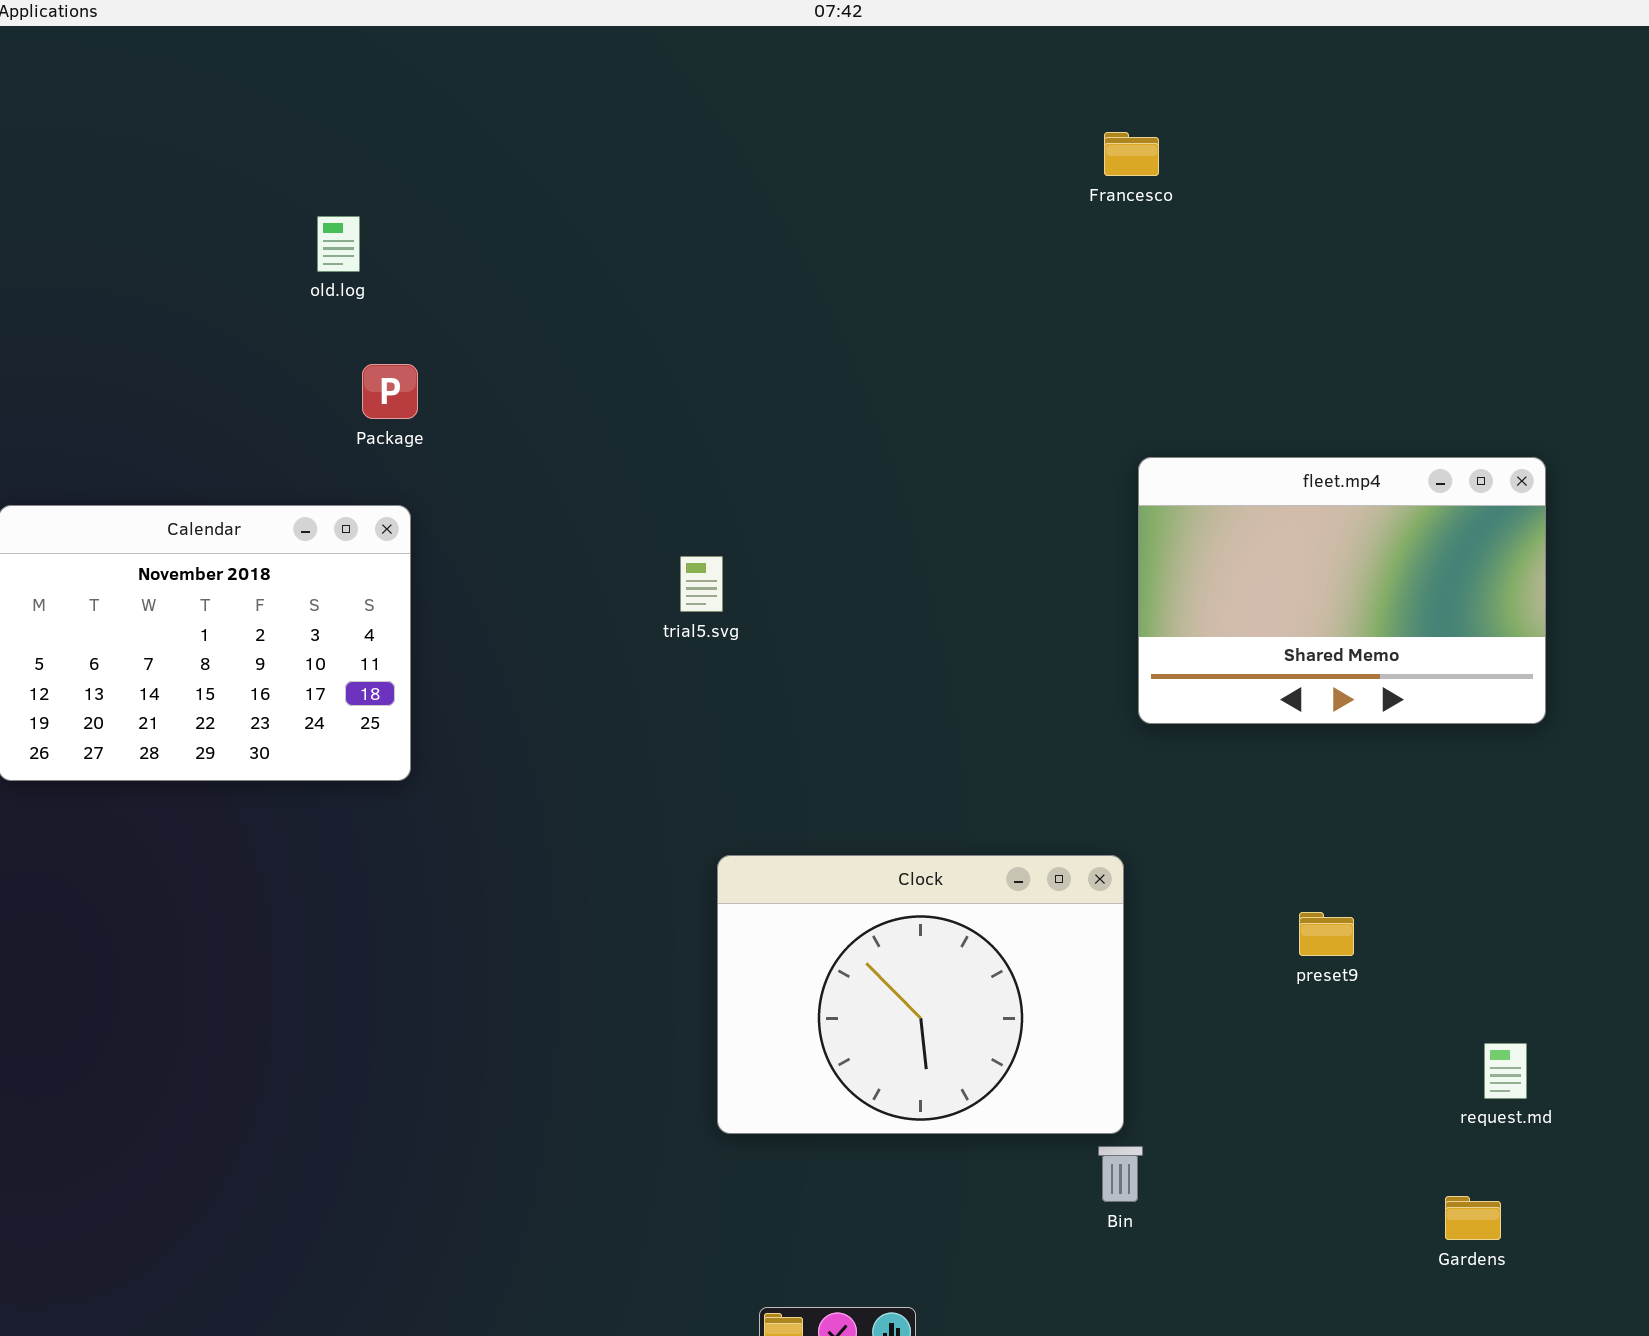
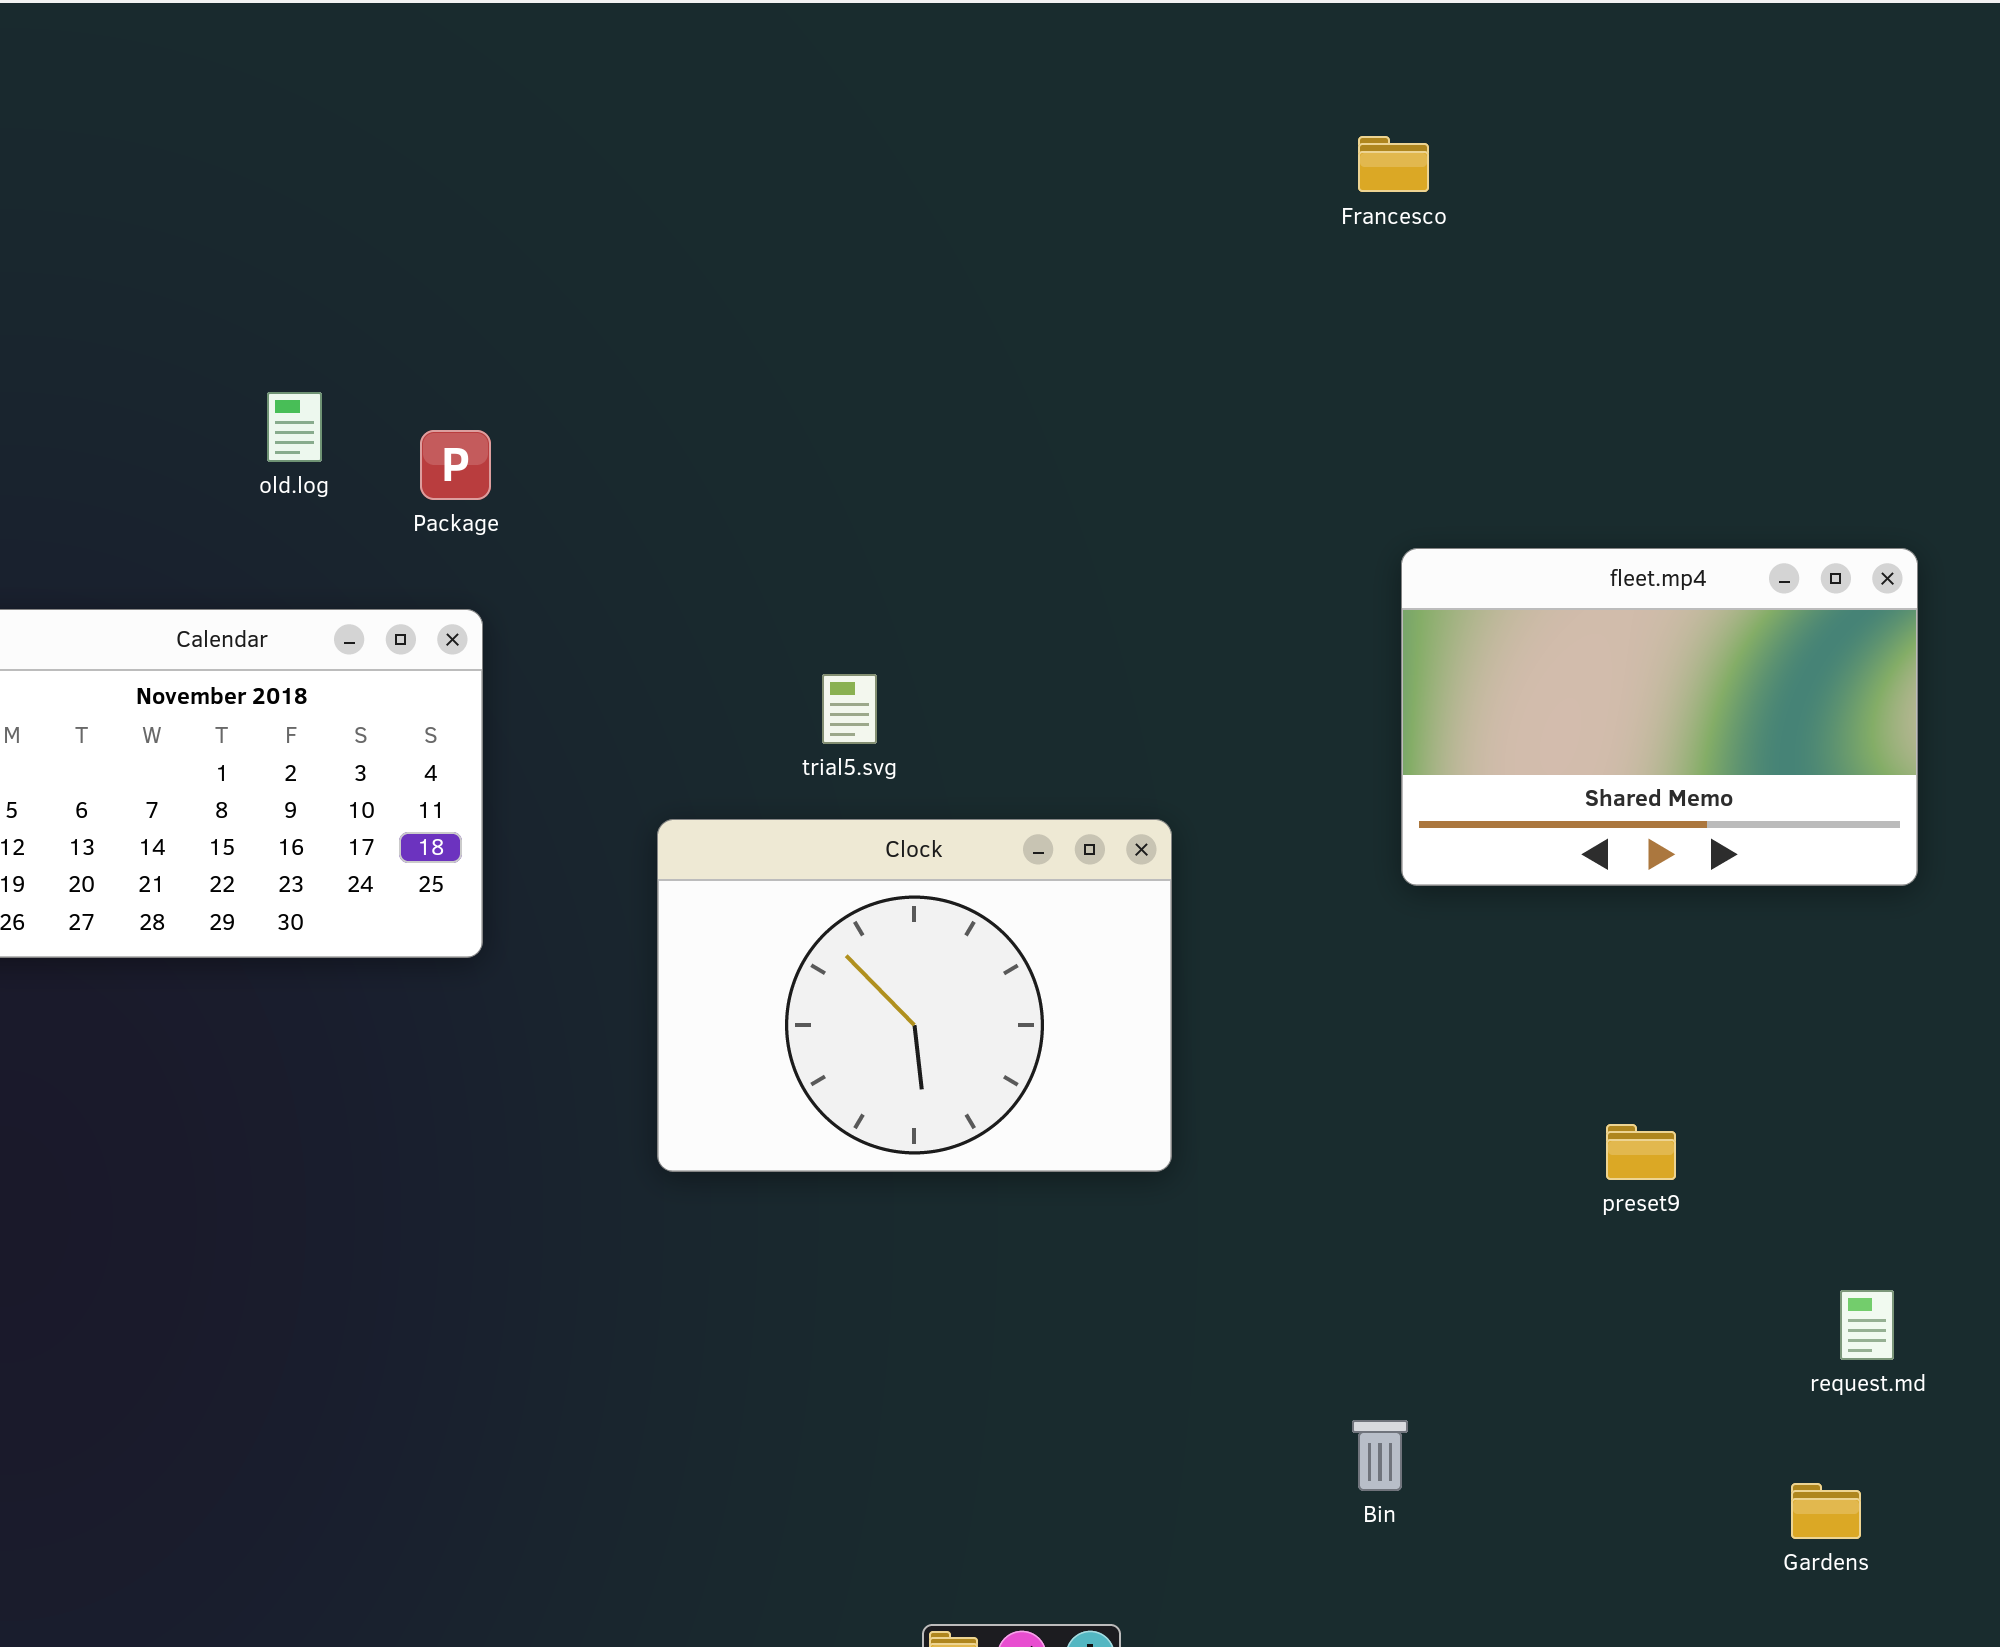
old.log: [317,216,360,272] -> [267,392,322,462], moved
Clock: [717,855,1124,1134] -> [657,819,1172,1172], moved

